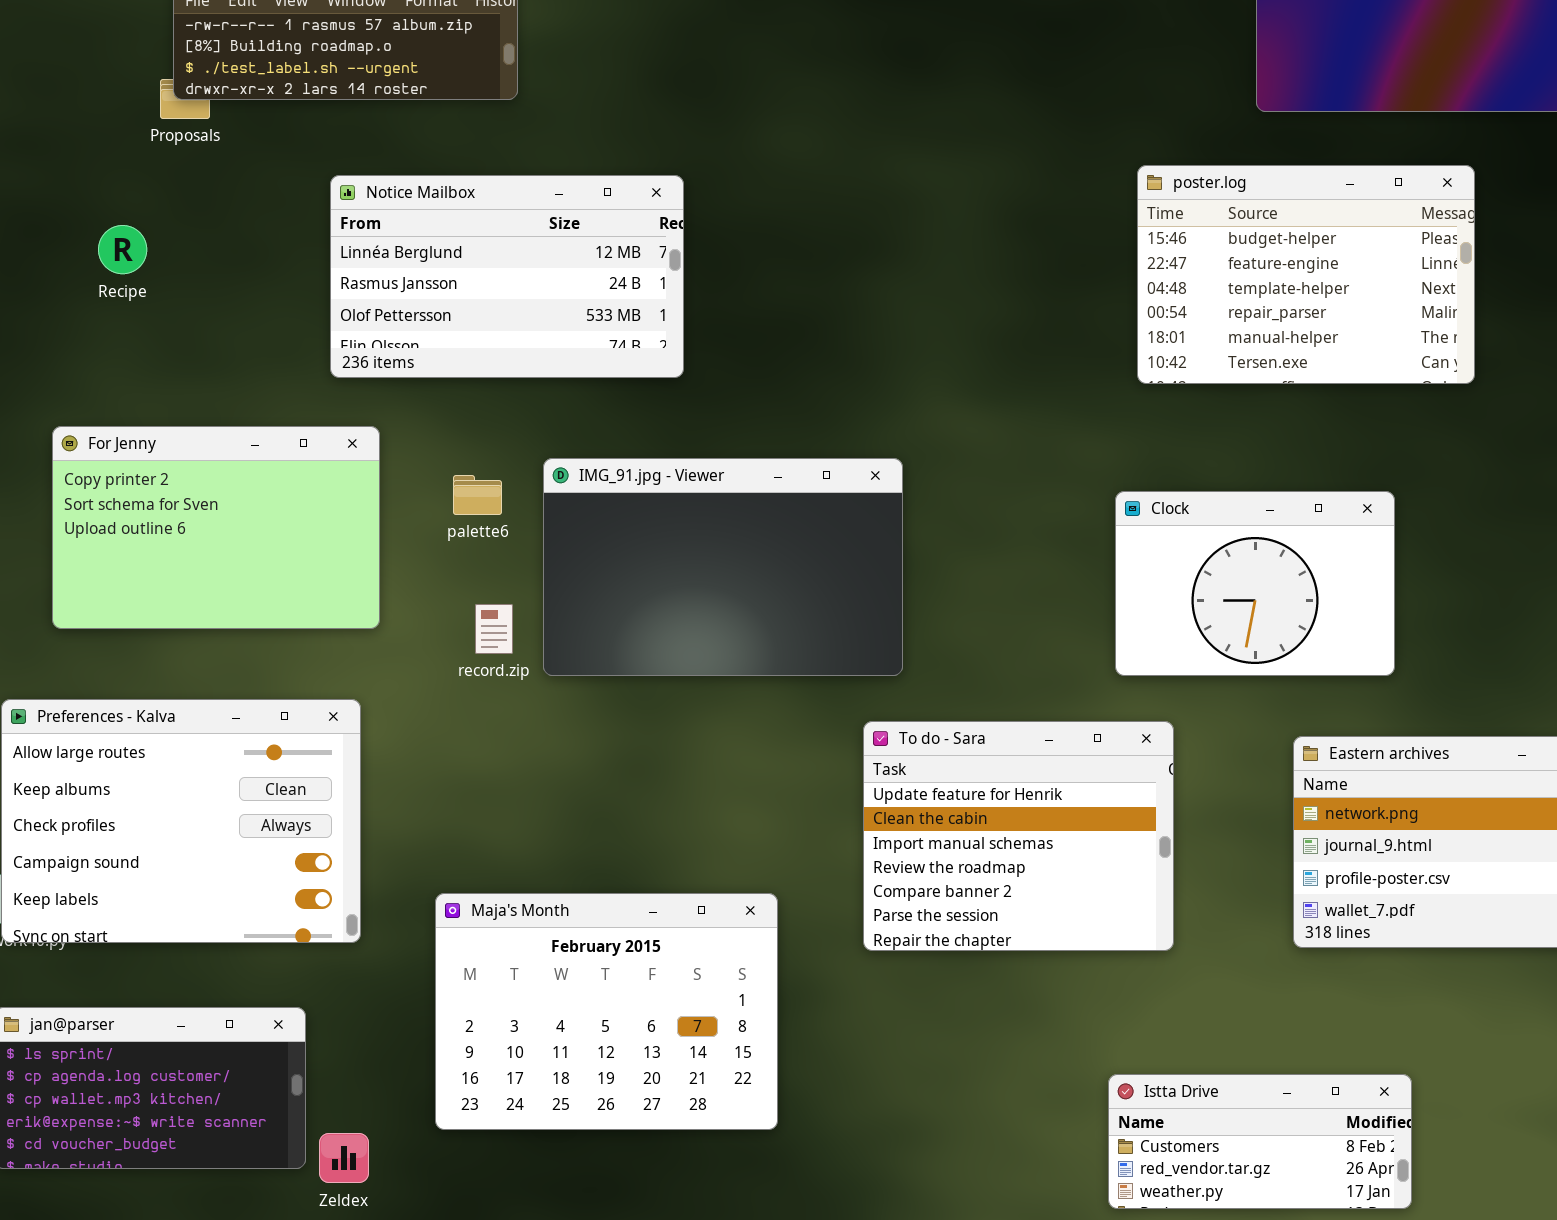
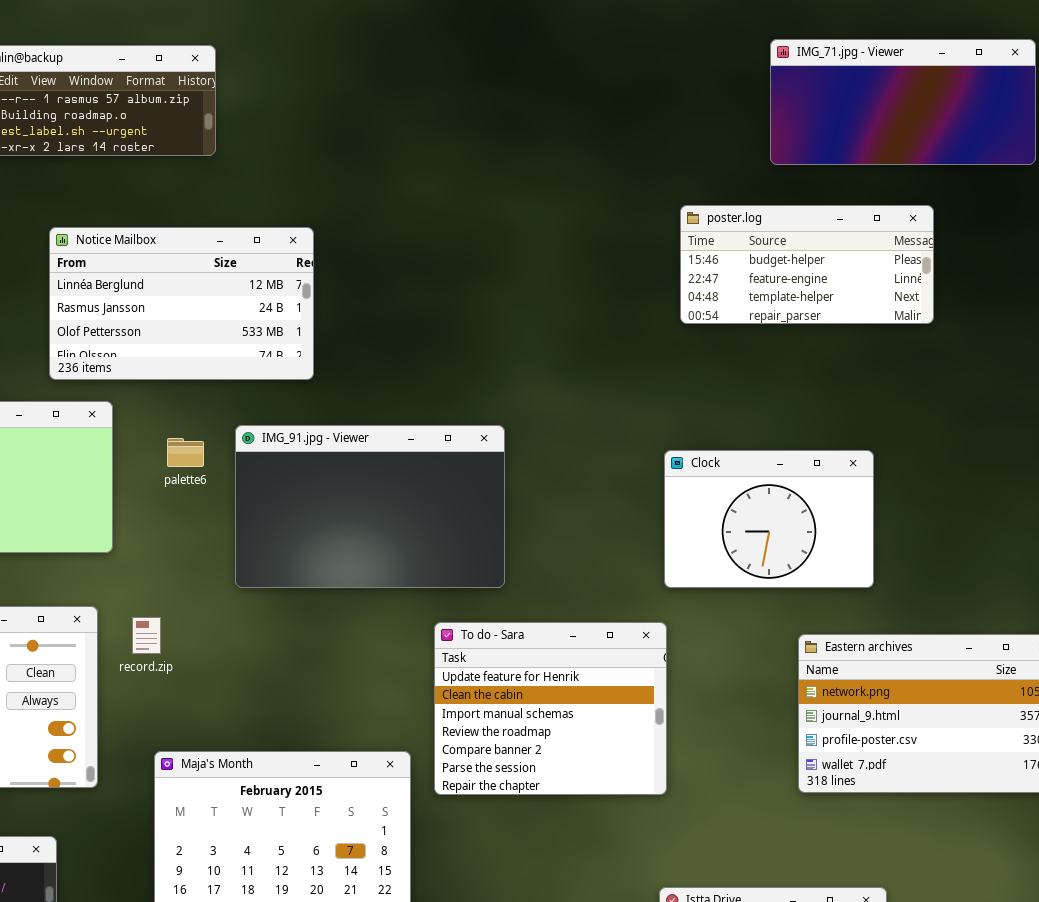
poster.log: [1137,165,1475,384] -> [680,205,934,324], resized
Notice Mailbox: [330,175,684,378] -> [49,227,314,380], moved
record.zip: [475,604,513,654] -> [132,617,161,654], moved
To do - Sara: [863,721,1174,951] -> [434,622,667,795], moved

